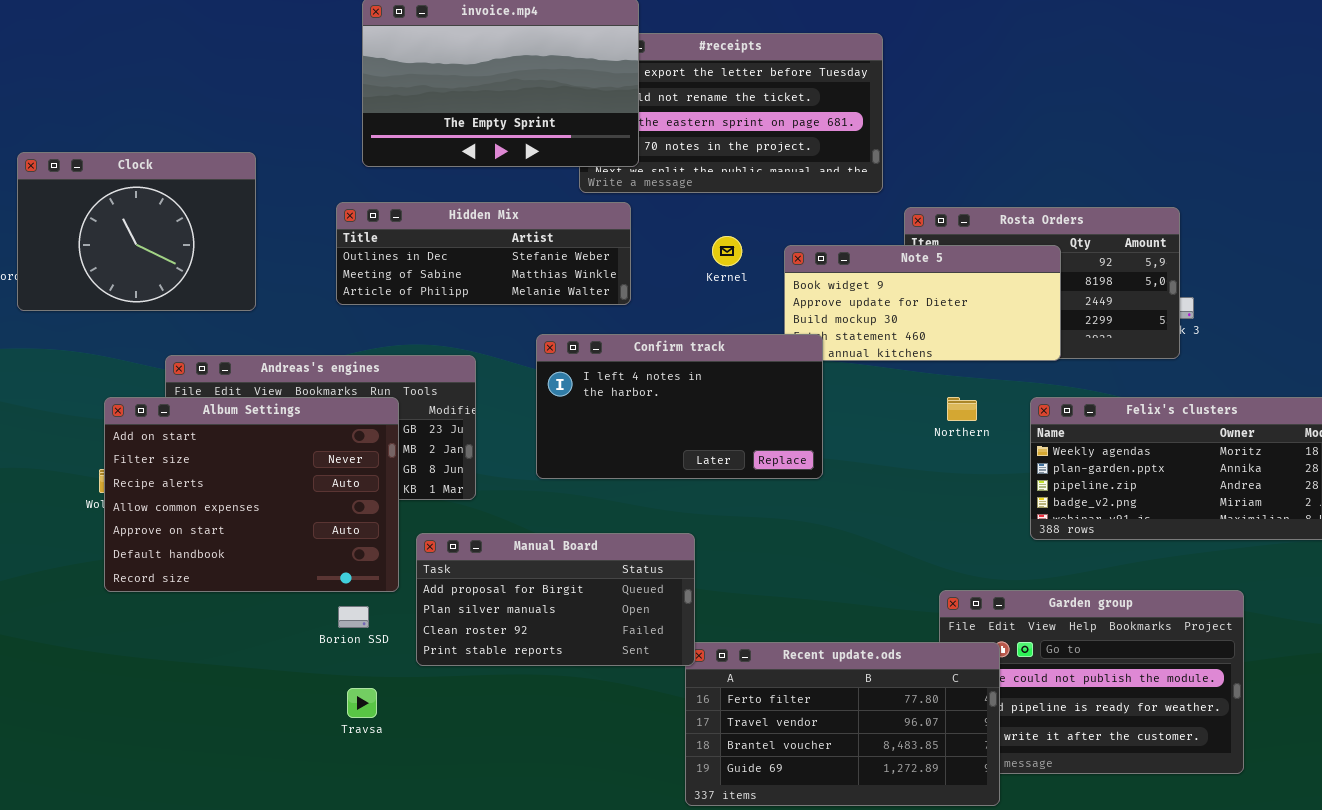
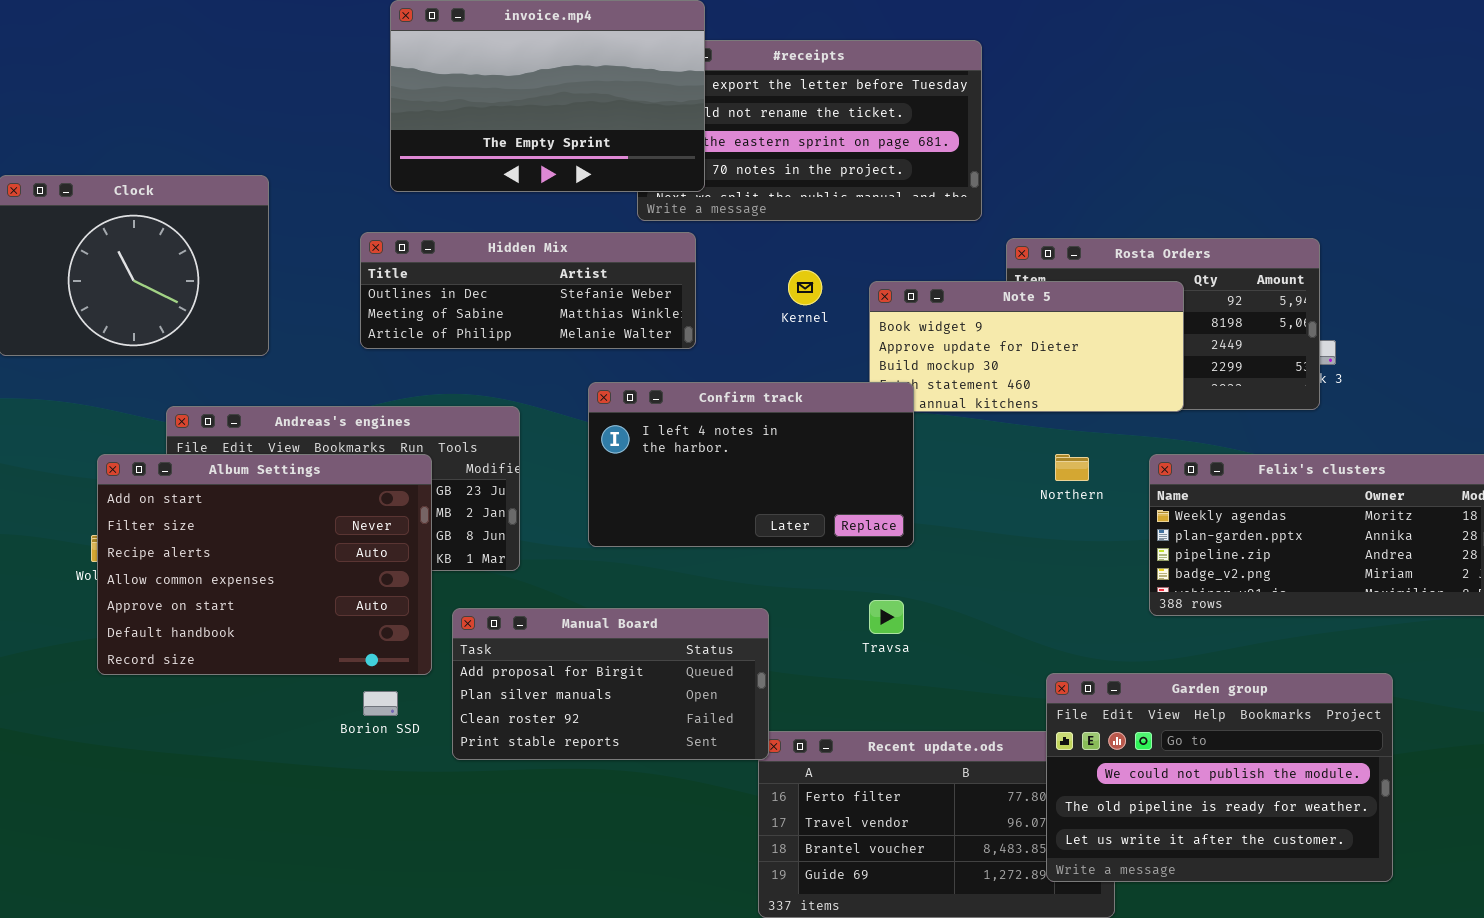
Garden group: [939,590,1244,774] -> [1046,673,1393,882], raised
Travsa: [347,688,377,718] -> [869,600,904,634], moved

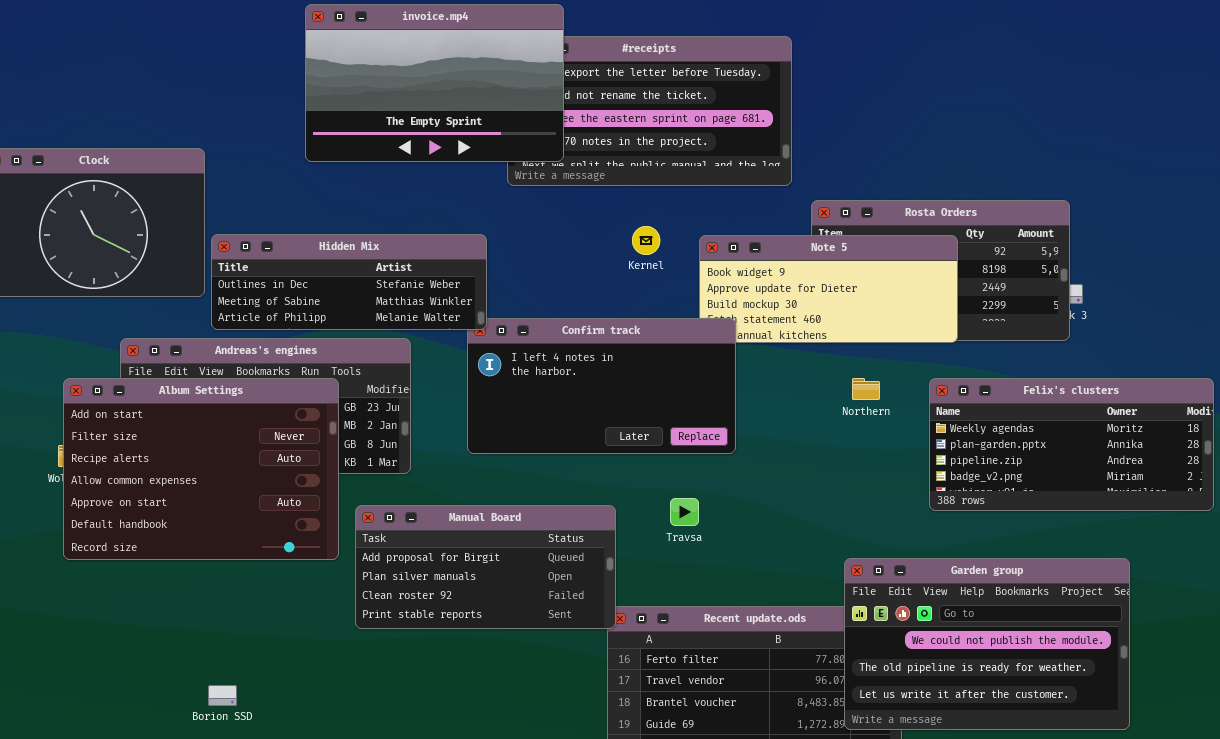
Hidden Mix: [360,232,696,349] -> [211,234,487,330], moved
Travsa: [869,600,904,634] -> [670,498,699,526], moved
Borion SSD: [363,691,398,716] -> [208,685,237,706], moved

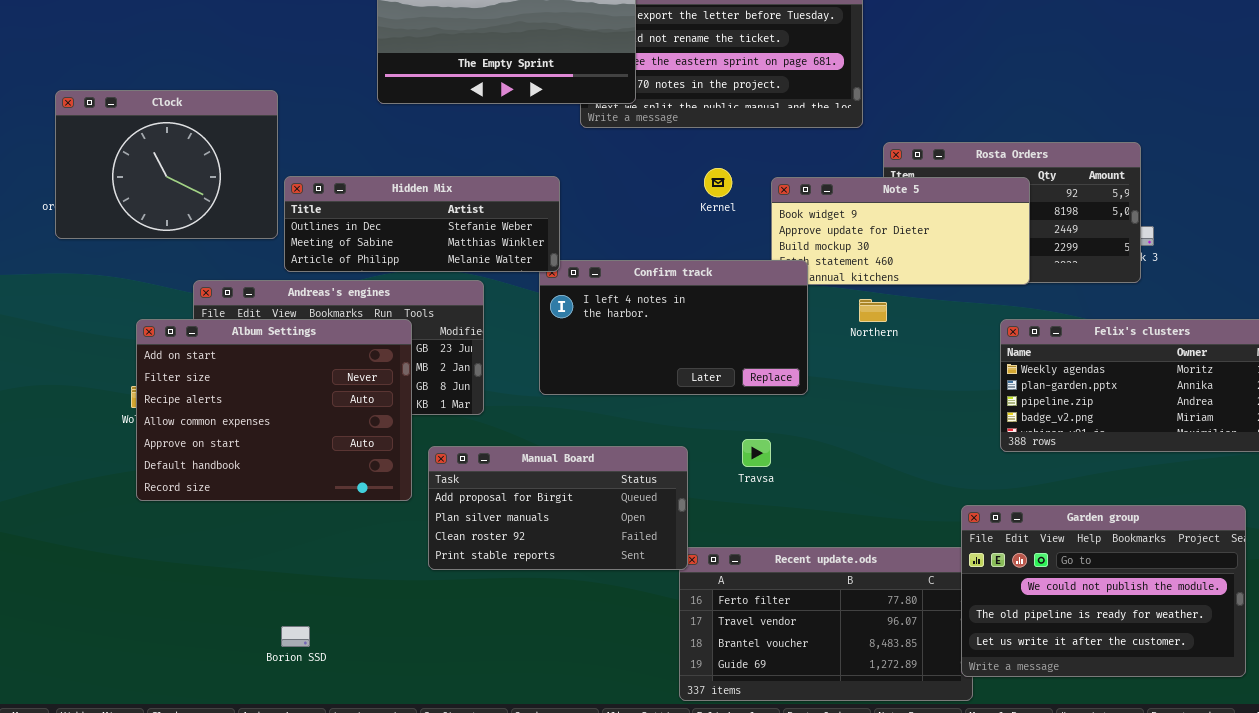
Northern: [852,378,880,400] -> [859,299,887,322], moved
Garden group: [844,558,1130,730] -> [961,505,1246,677], moved

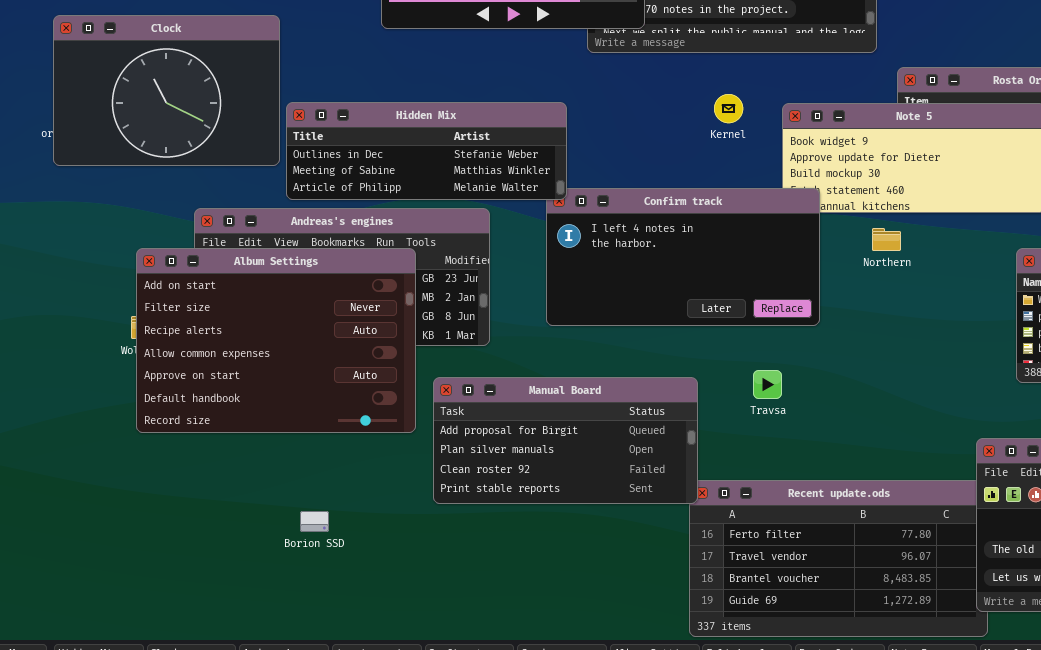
Borion SSD: [281,626,310,647] -> [300,511,329,532], moved

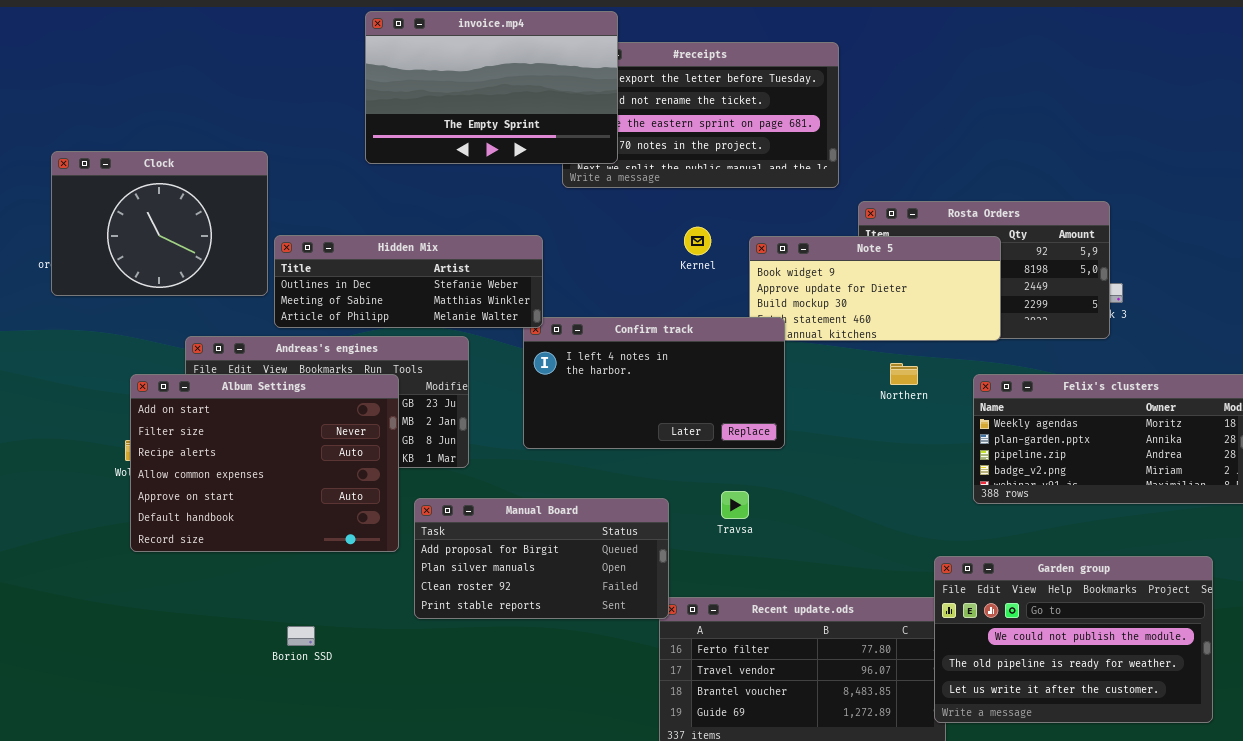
Northern: [872,228,901,251] -> [890,363,918,385], moved

